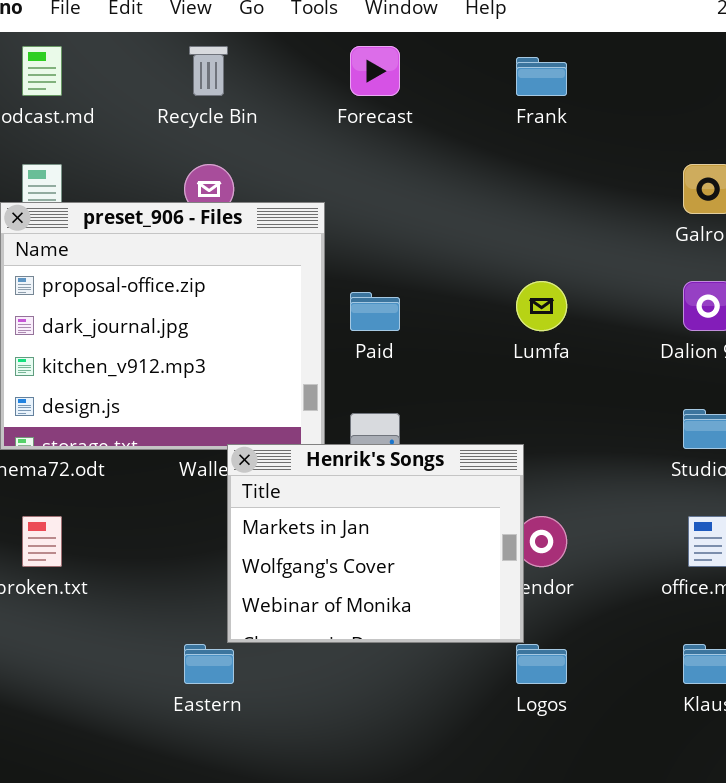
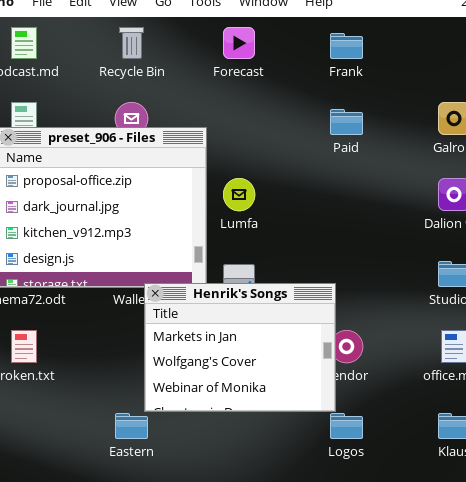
Lumfa: [516,281,567,331] -> [223,178,255,211], moved
Paid: [350,292,400,331] -> [330,109,363,135], moved

